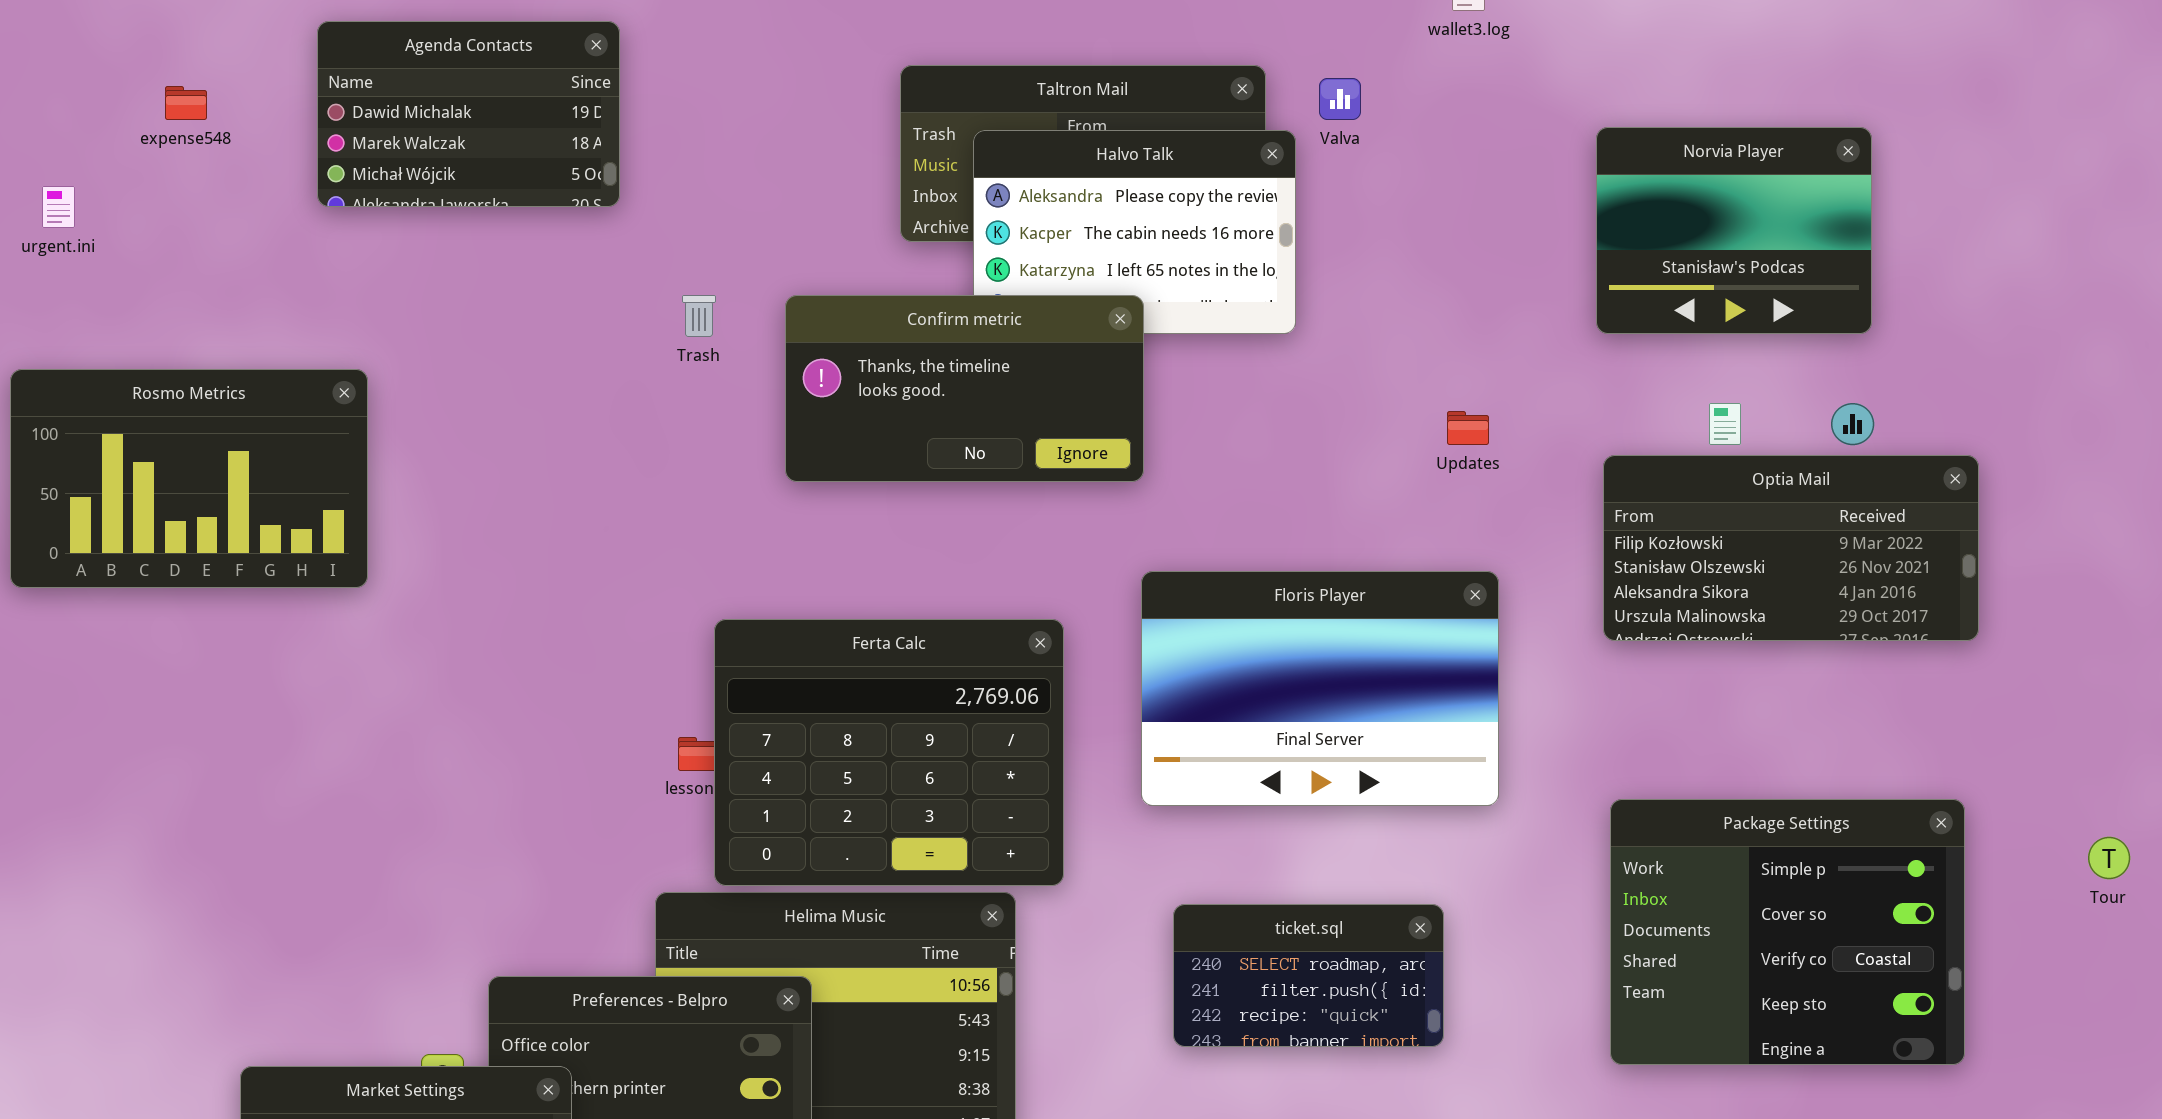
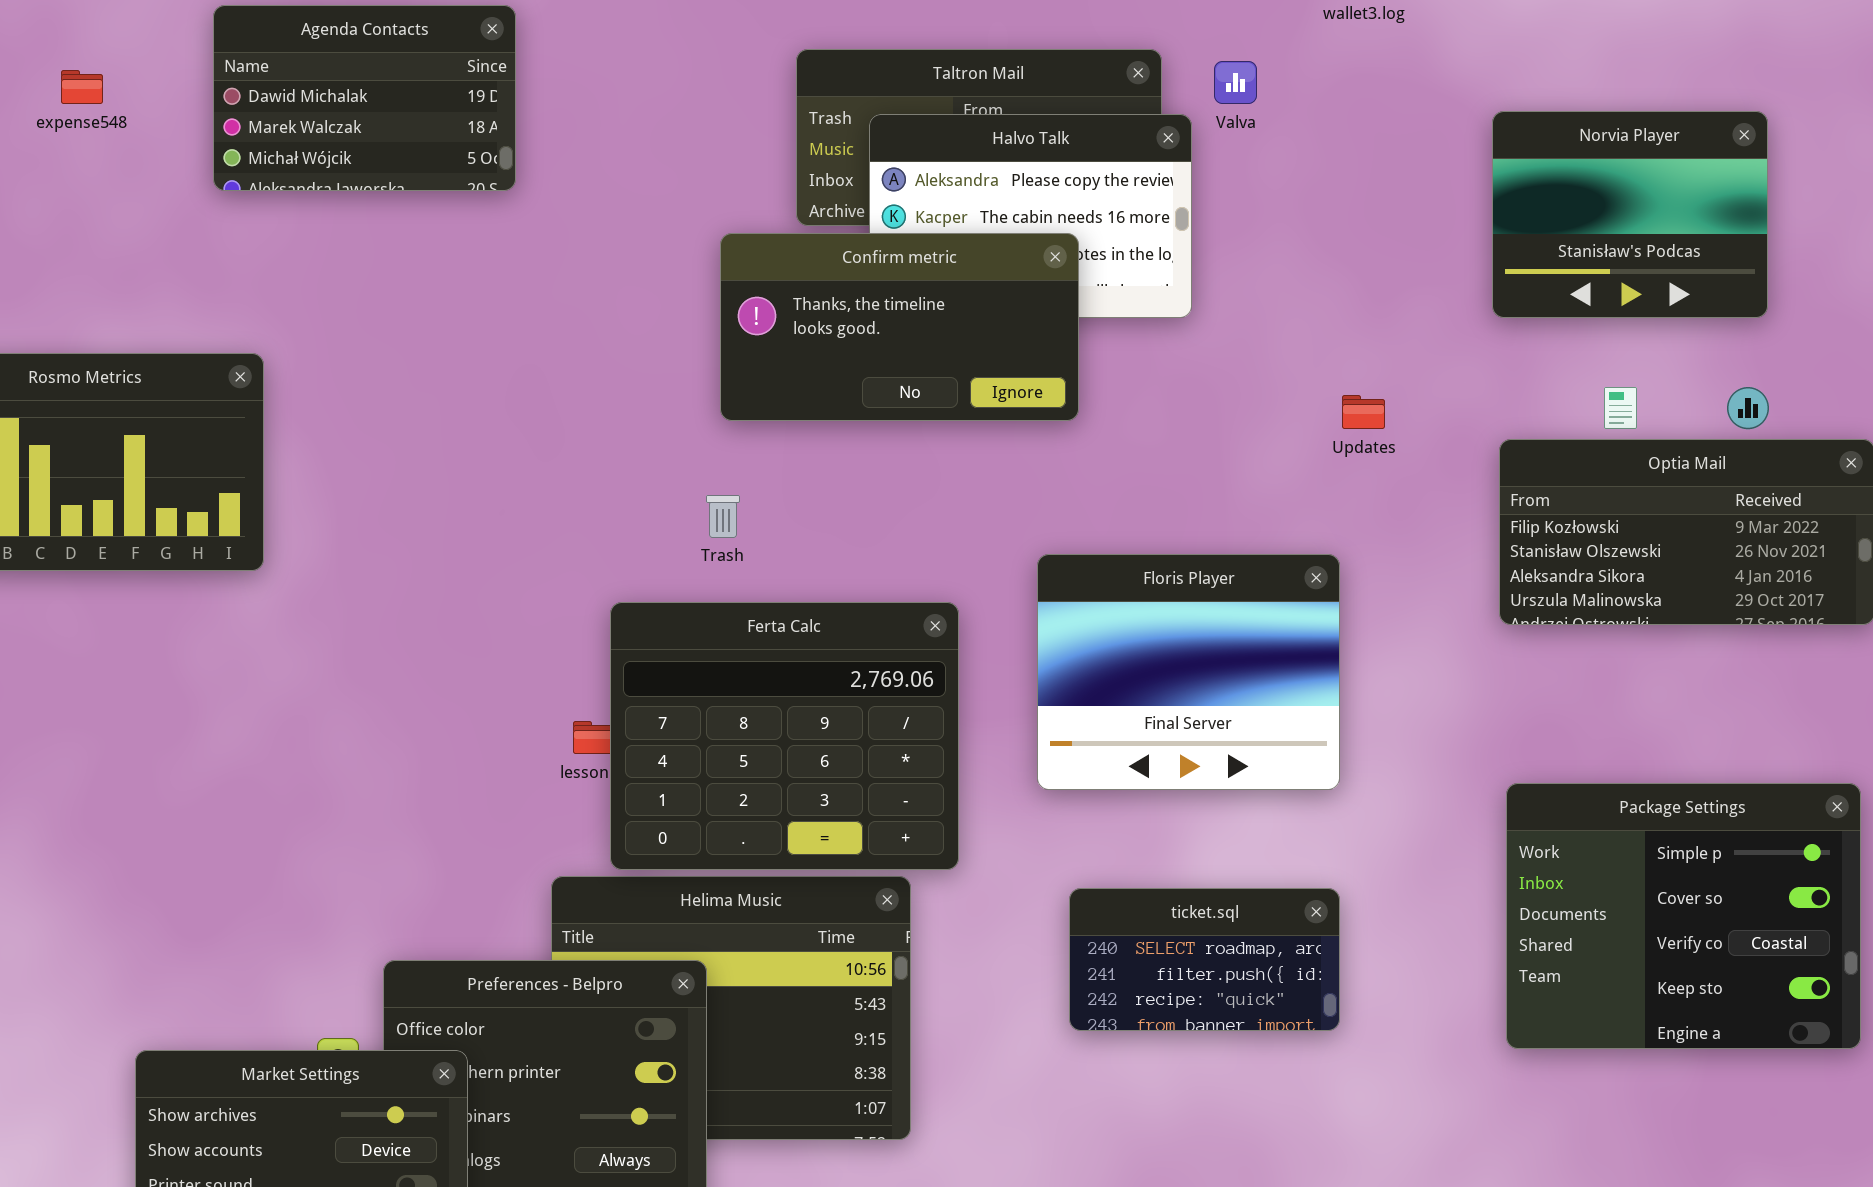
Trash: [682,295,716,337] -> [706,495,740,538], moved
Confirm metric: [785,295,1144,482] -> [720,233,1079,421], moved
Floris Player: [1141,571,1499,806] -> [1037,554,1340,790], resized

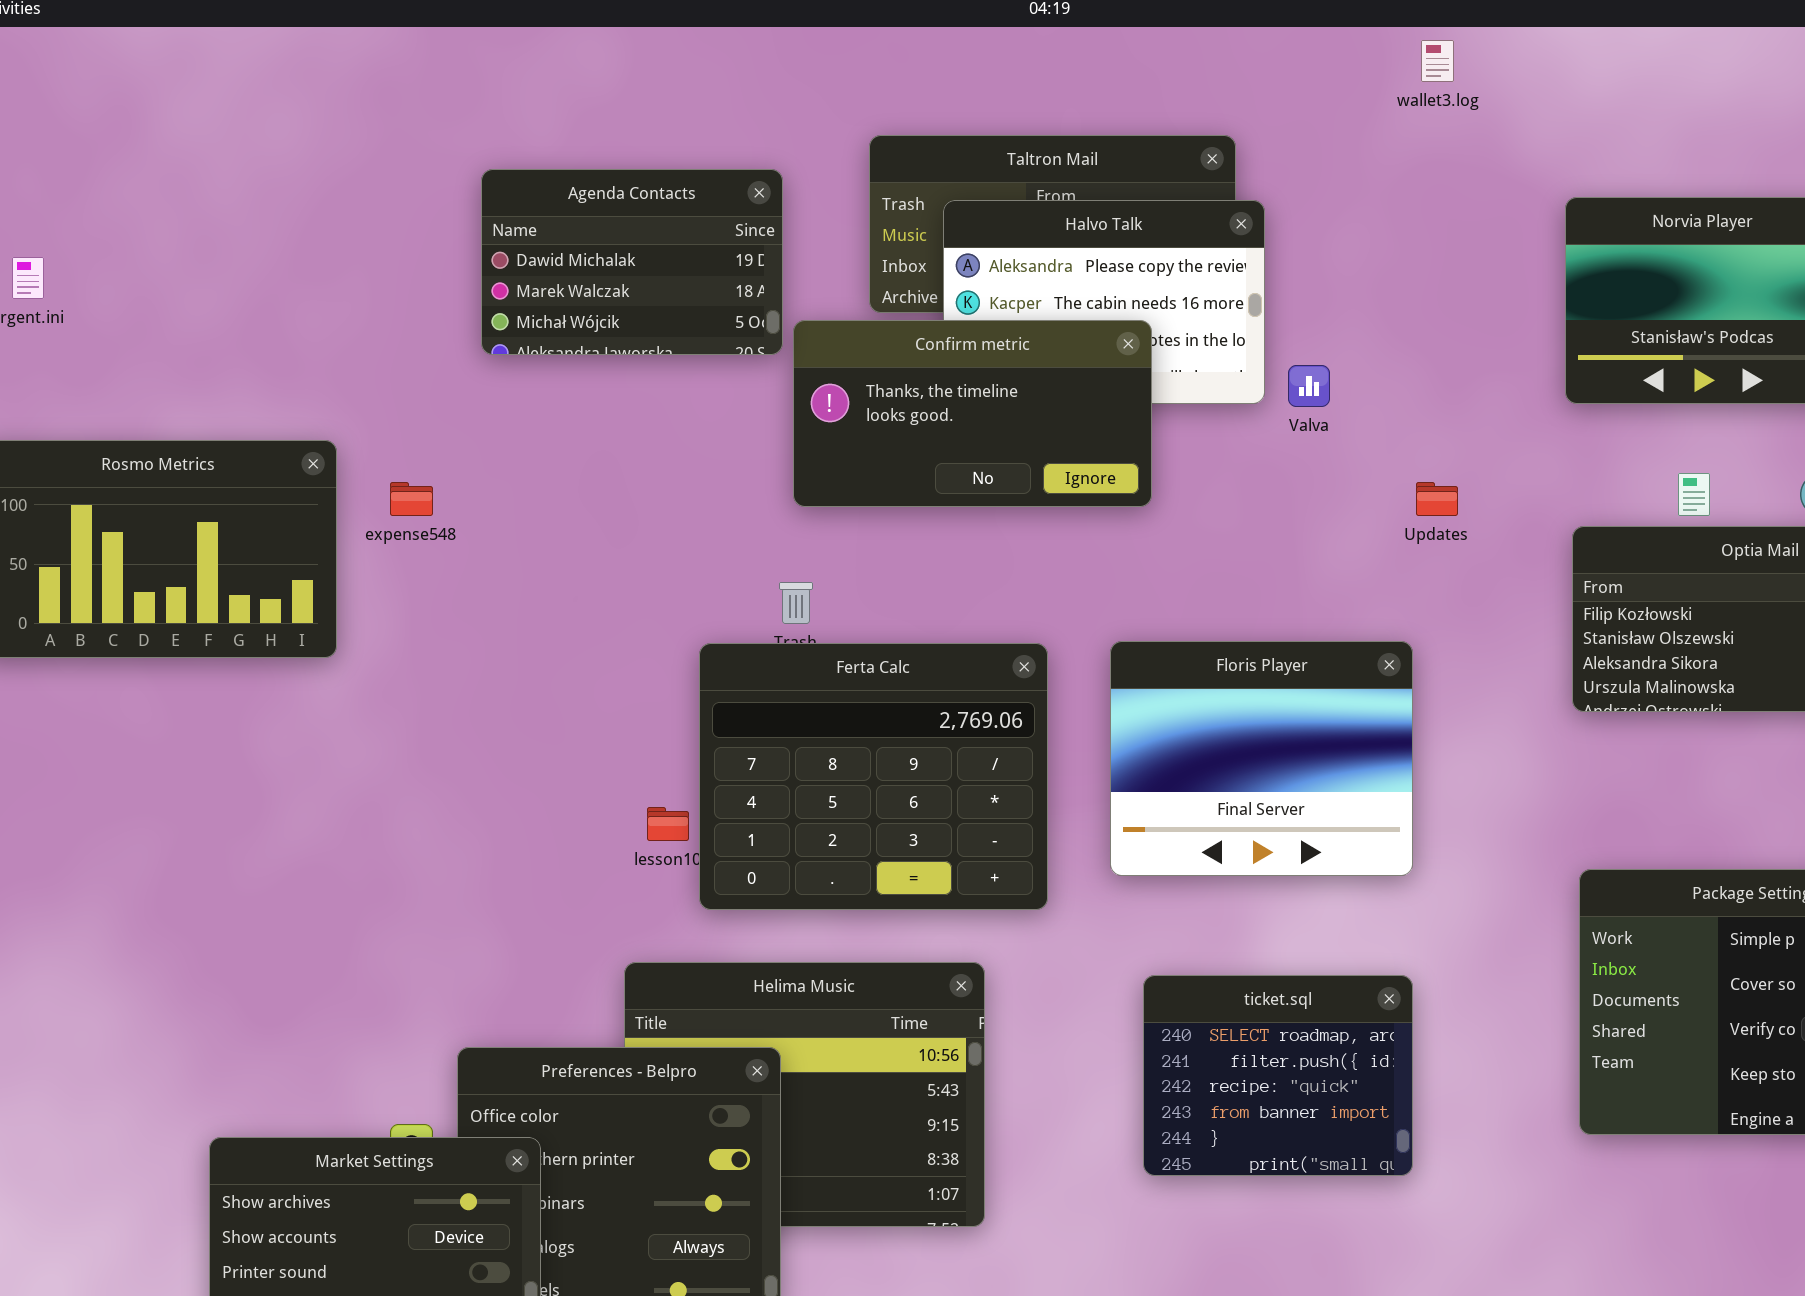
Agenda Contacts: [213,5,516,191] -> [481,169,783,355], moved
Valva: [1214,61,1257,104] -> [1288,365,1330,407], moved
expense548: [61,70,103,104] -> [390,482,433,516], moved
Ferta Calc: [610,602,959,870] -> [699,643,1048,910], moved
ticket.sql: [1069,888,1340,1031] -> [1143,975,1413,1176], resized

